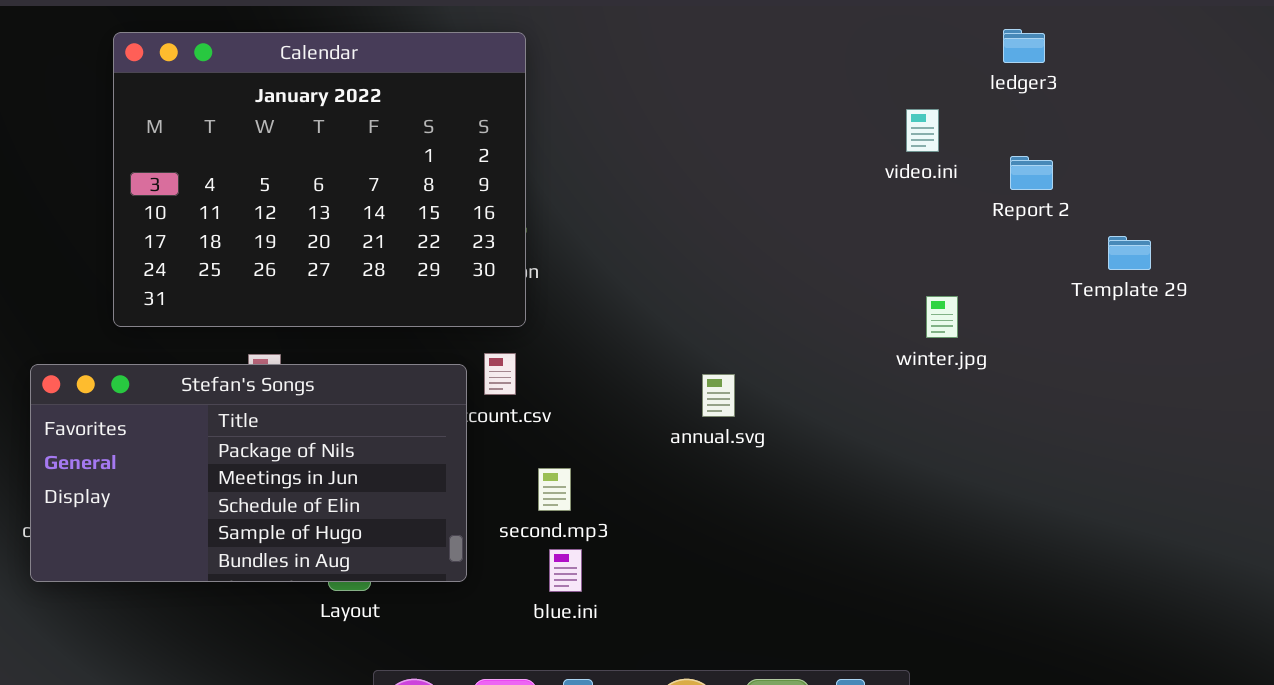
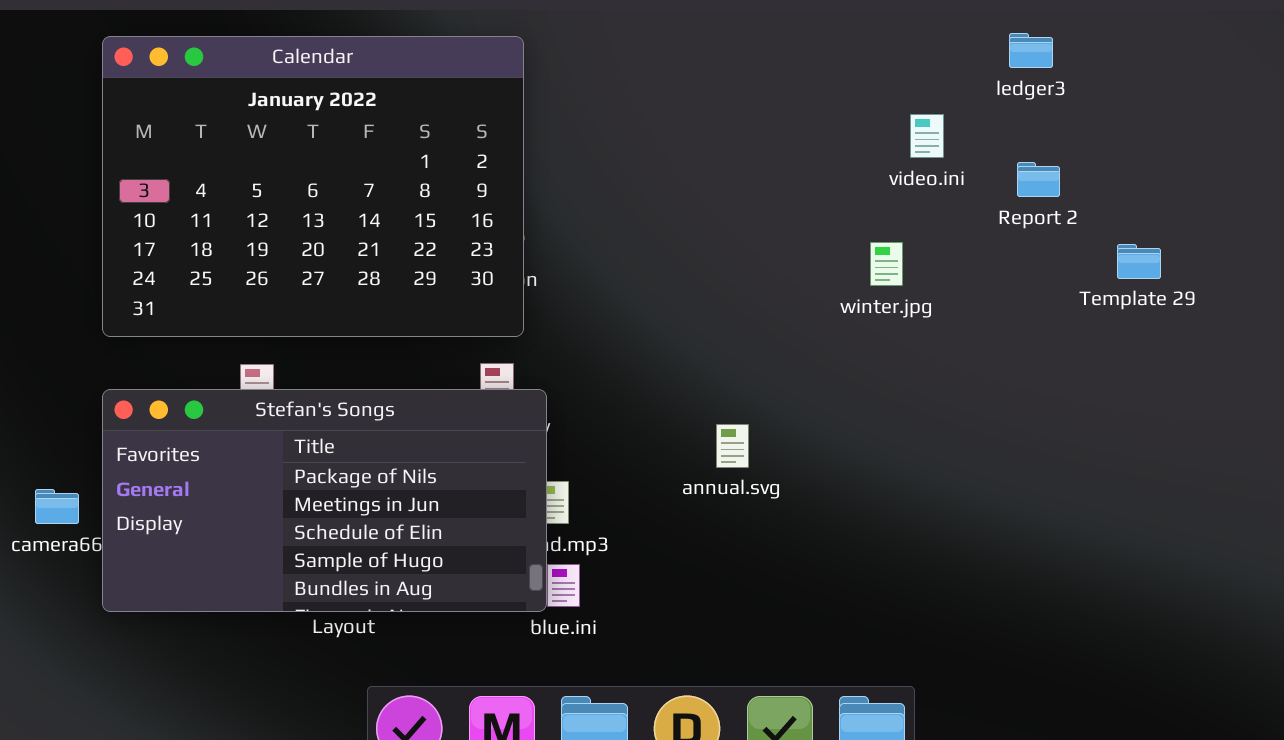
winter.jpg: [926,296,958,338] -> [870,242,903,286], moved
Stefan's Songs: [30,364,467,582] -> [102,389,547,612], moved
annual.svg: [702,374,735,417] -> [716,424,749,468], moved

